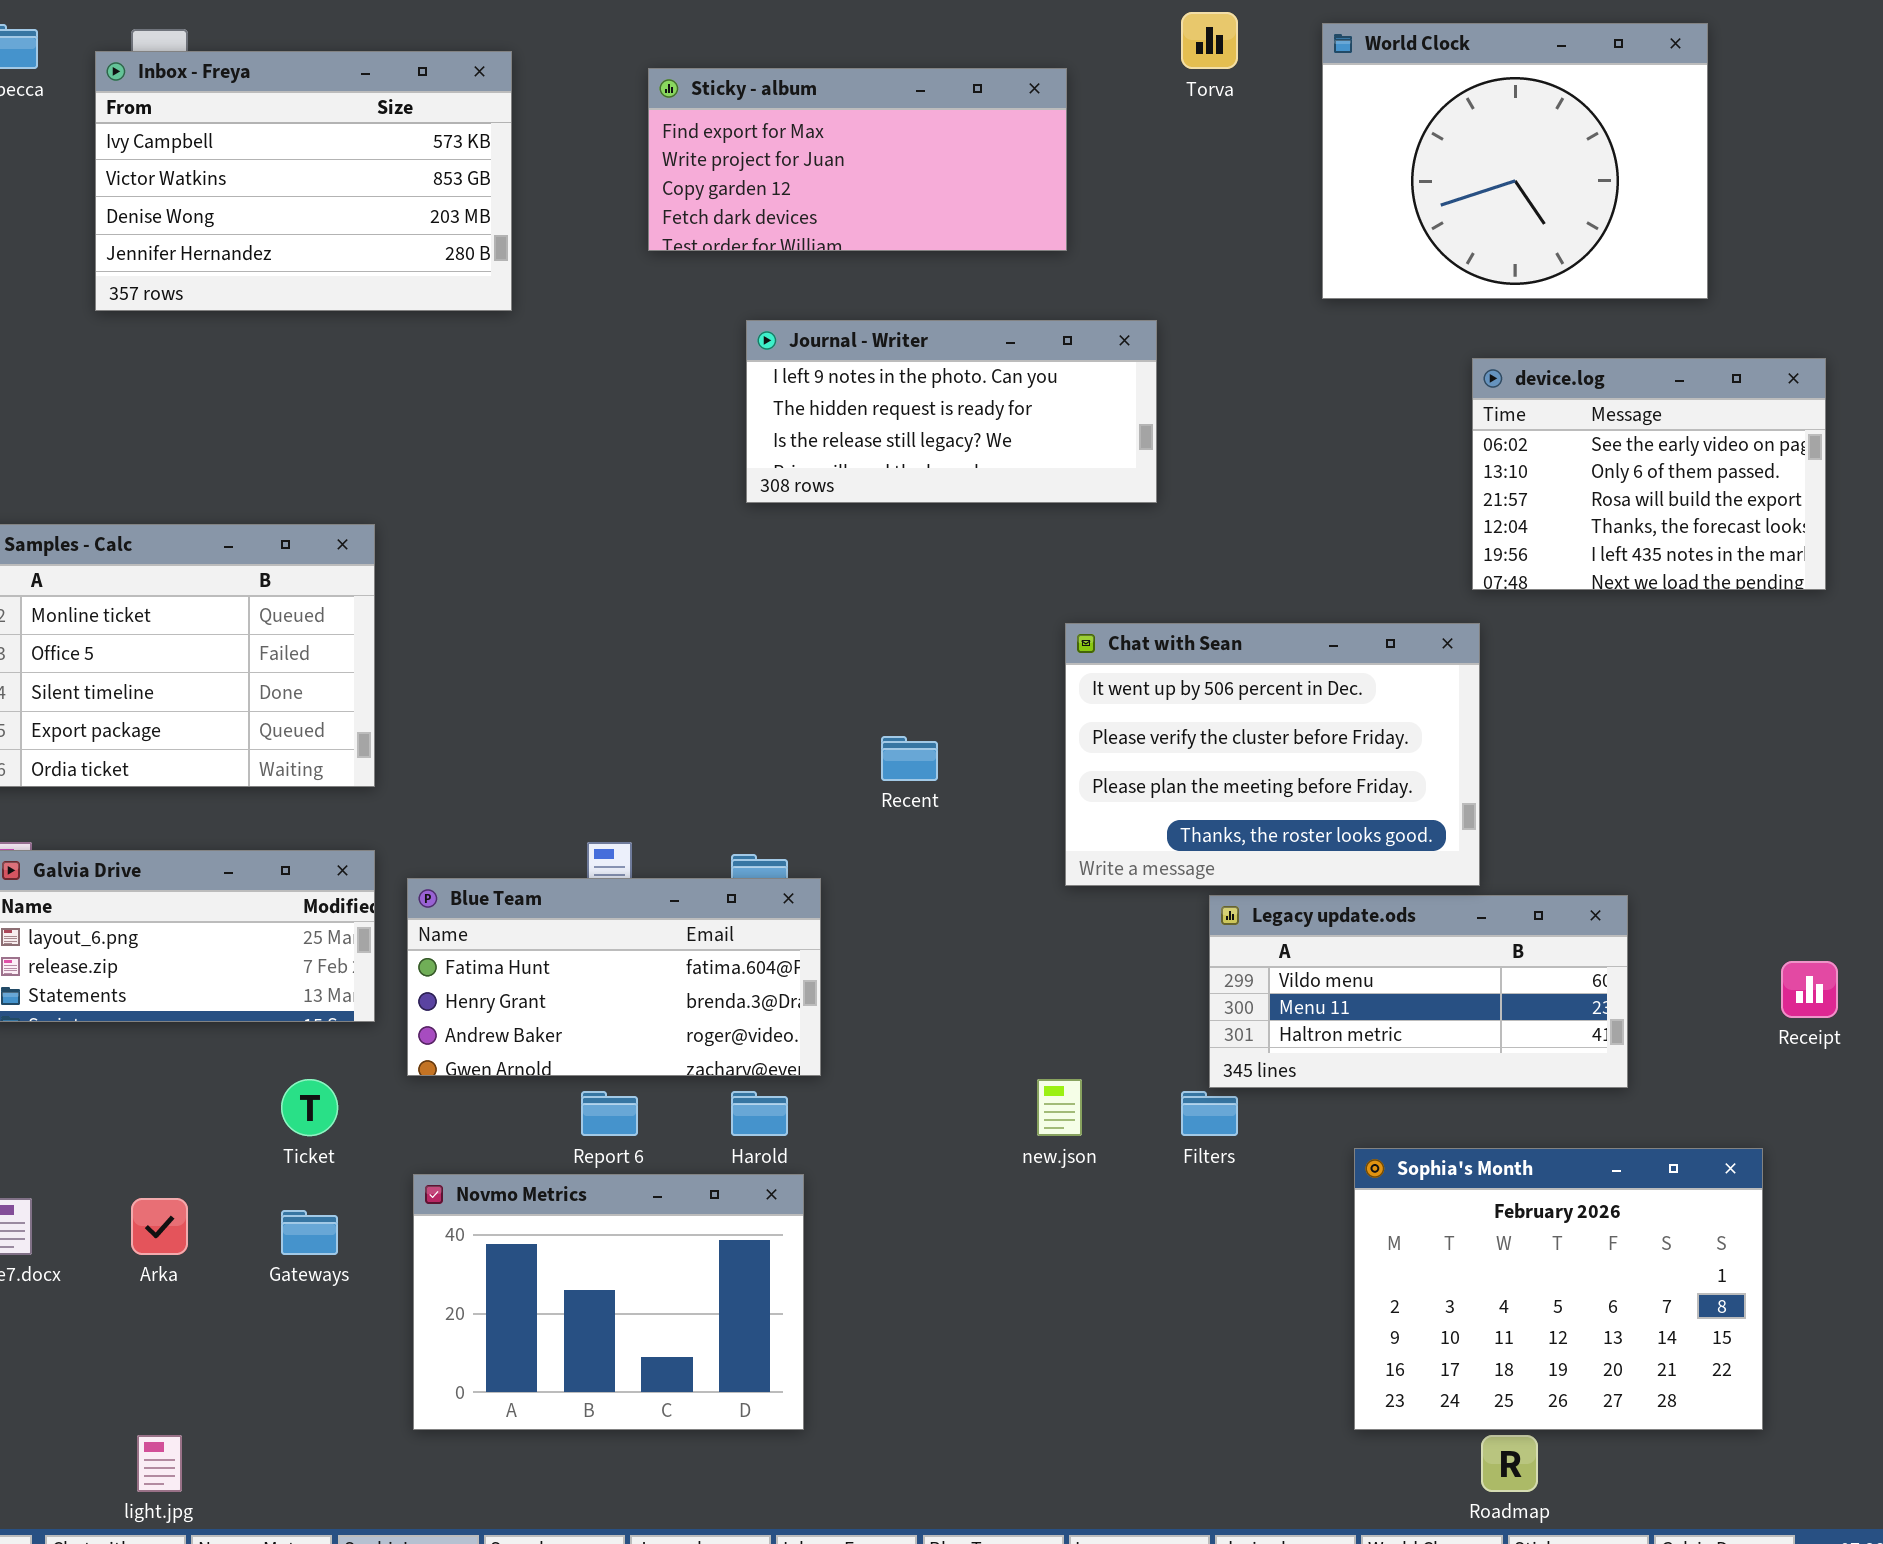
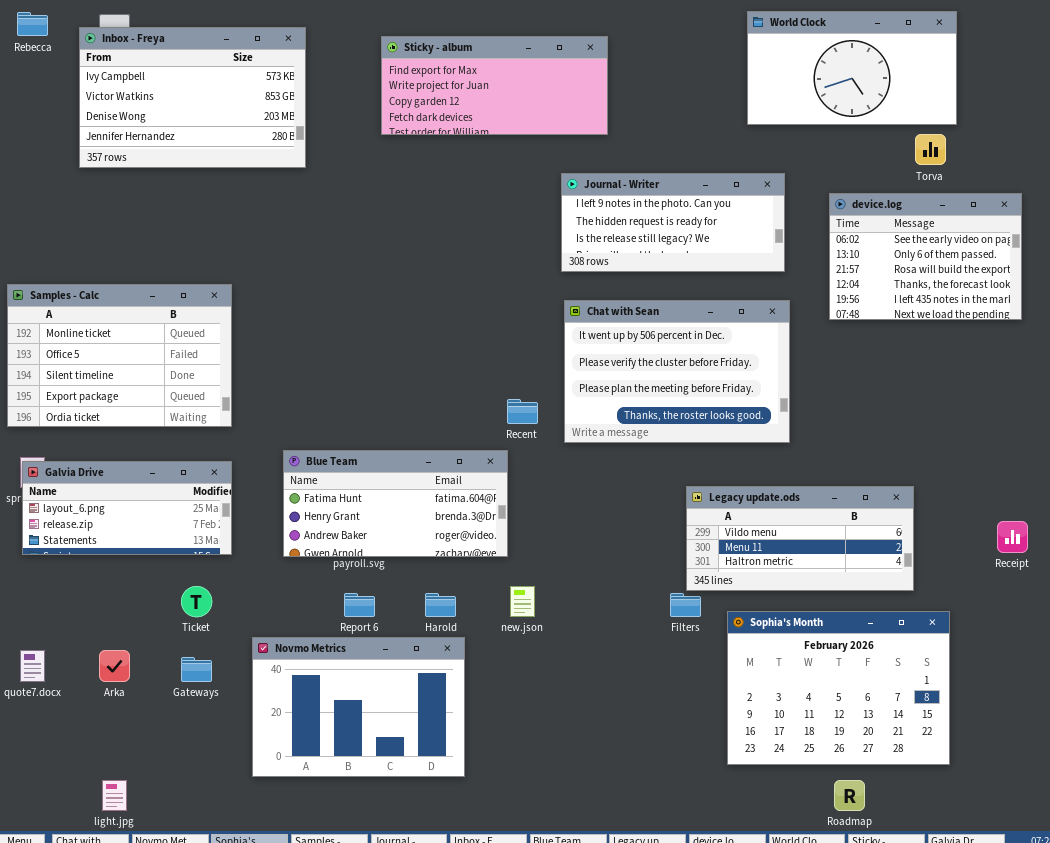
Torva: [1181,12,1238,69] -> [915,134,946,165], moved
World Clock: [1322,23,1708,299] -> [747,11,957,125], resized
Journal - Writer: [746,320,1157,503] -> [561,173,785,272], moved
Chat with Sean: [1065,623,1480,886] -> [564,300,790,443], moved
Blue Team: [407,878,821,1076] -> [283,450,508,557], moved
new.json: [1037,1079,1082,1136] -> [510,586,535,617], moved
Sophia's Month: [1354,1148,1763,1430] -> [727,611,950,765], moved

